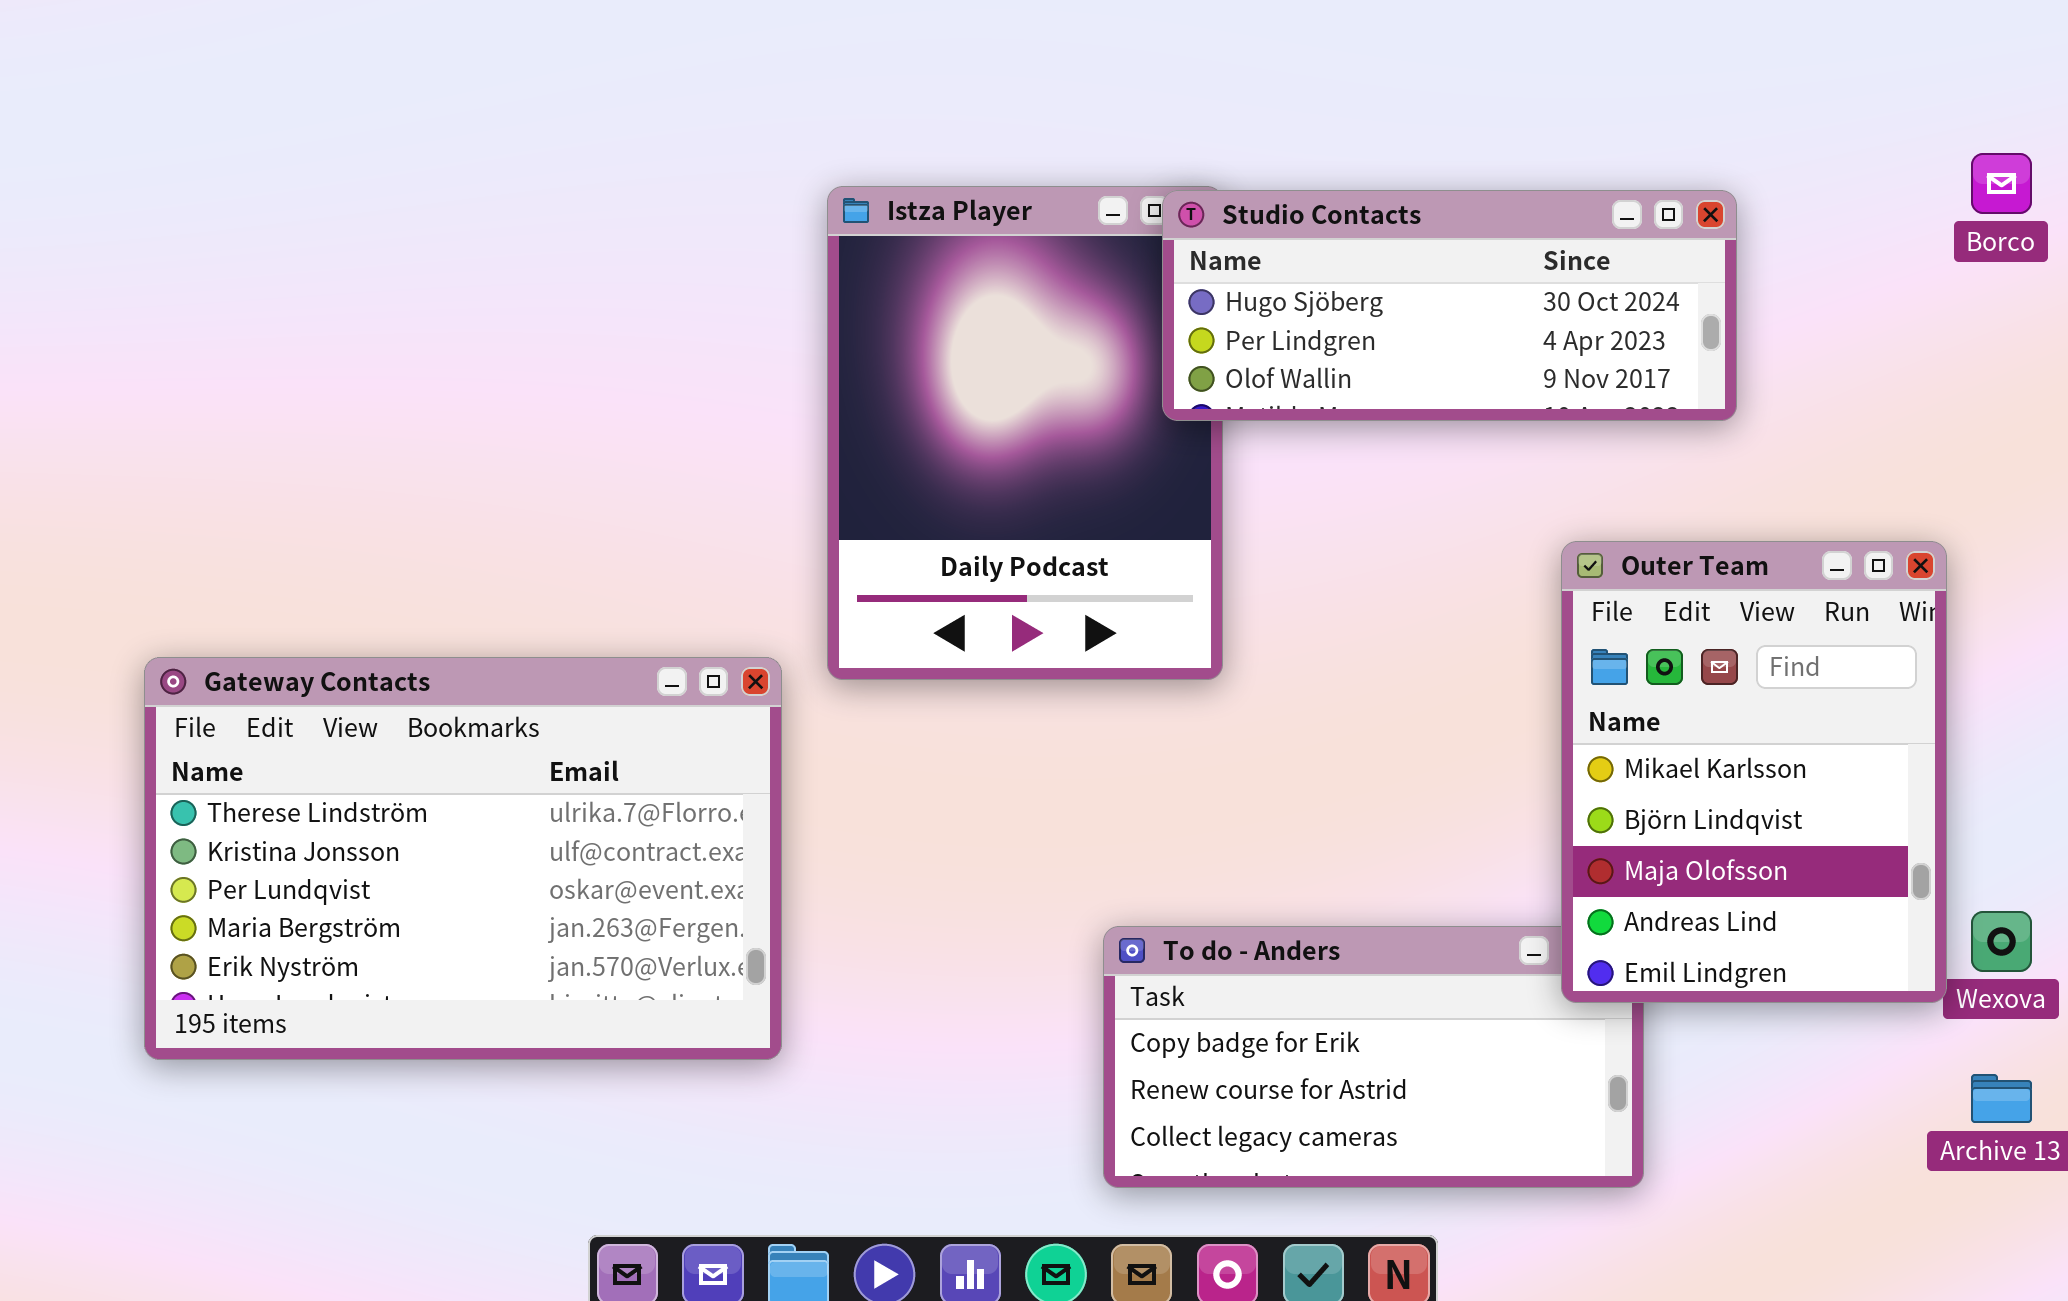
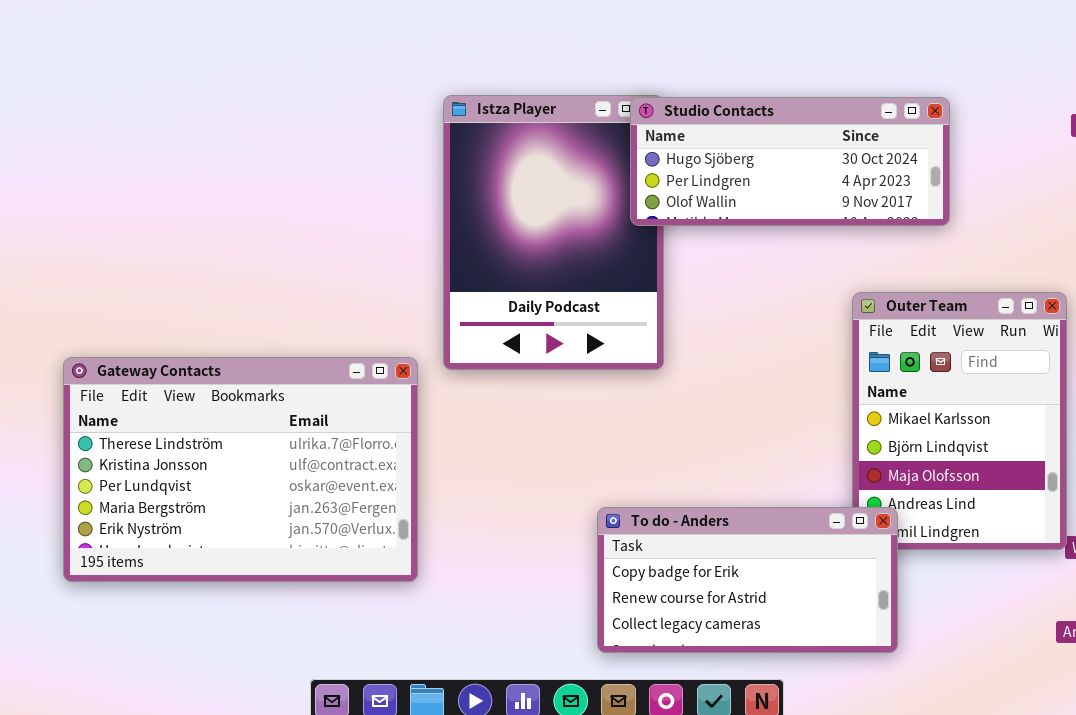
To do - Anders: [1103,926,1644,1188] -> [597,507,898,653], raised

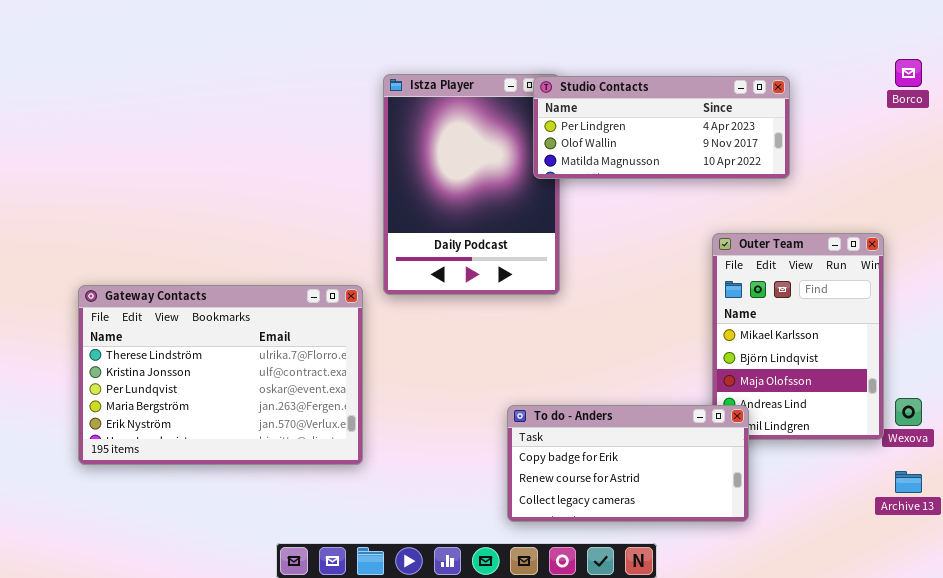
Studio Contacts: [630,97,950,226] -> [533,76,790,179], scrolled down 1 row

